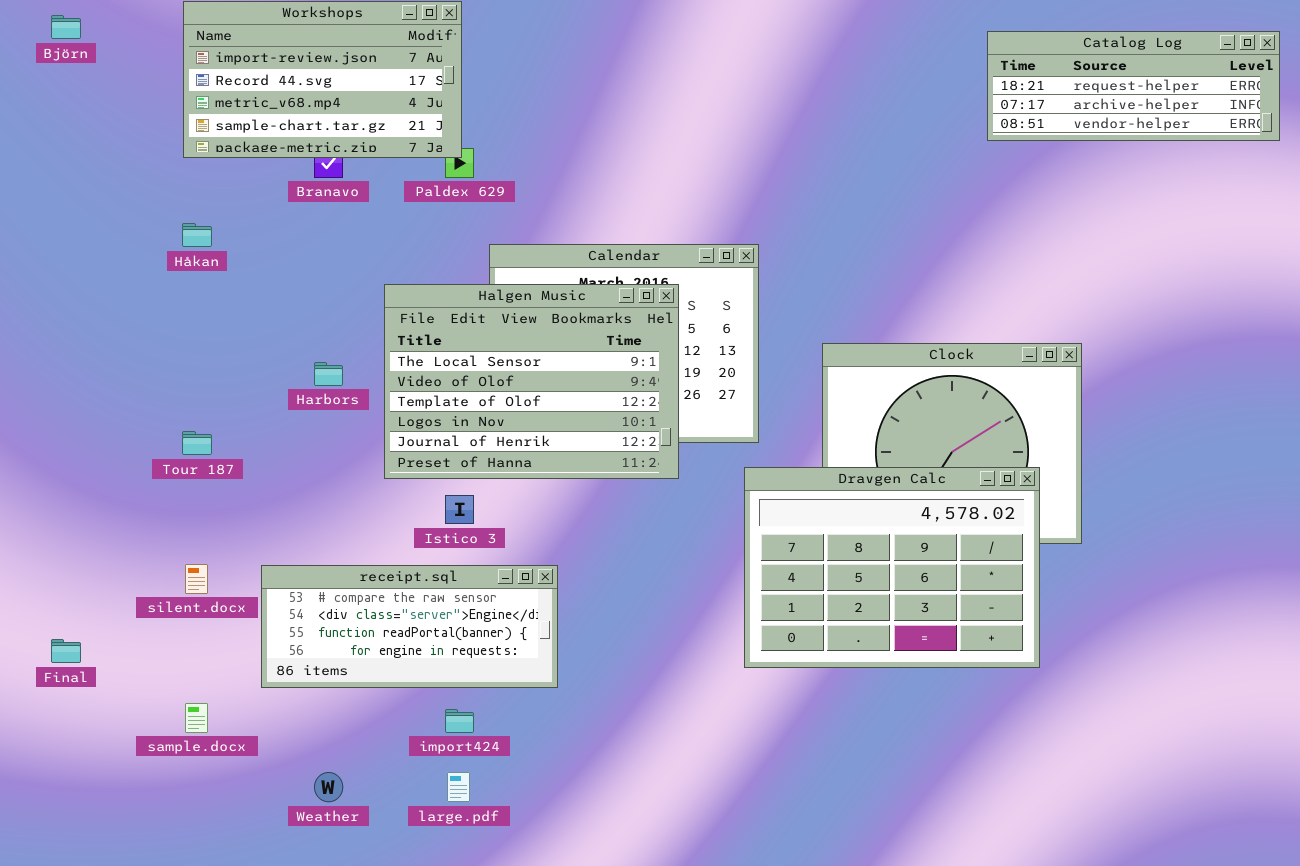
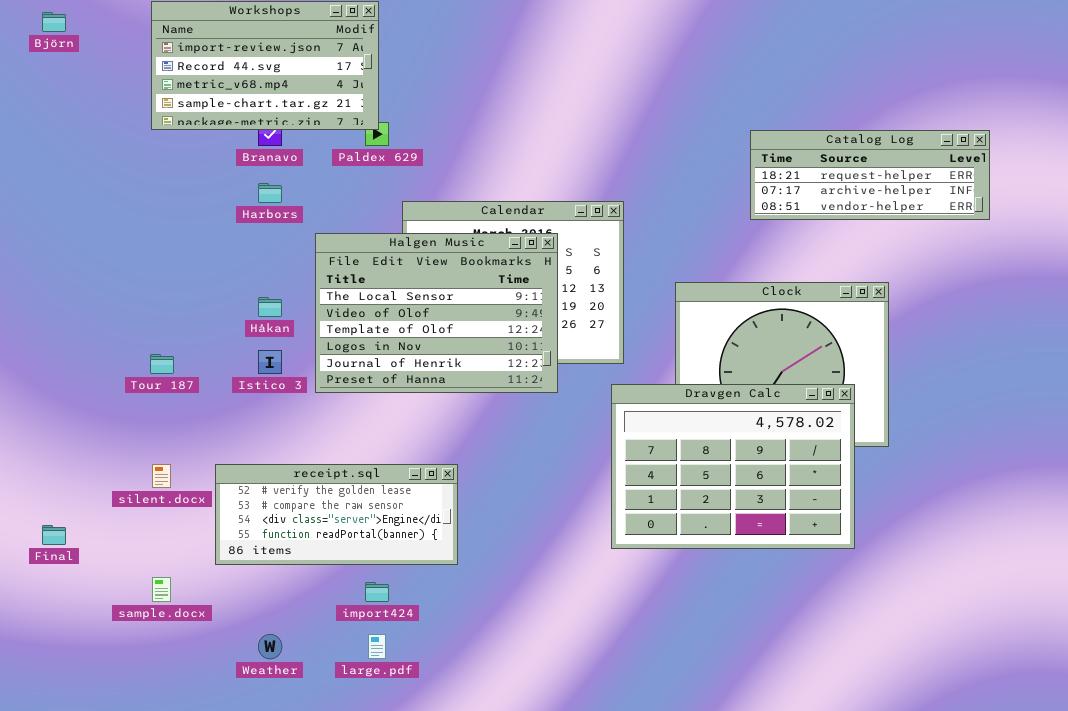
Catalog Log: [987,31,1280,141] -> [750,130,990,220], moved
Håkan: [182,223,212,247] -> [258,297,282,317], moved
Harbors: [314,362,343,386] -> [258,183,282,203], moved
Istico 3: [445,495,474,524] -> [258,350,282,374], moved
receipt.sql: [261,565,558,688] -> [215,464,458,565], scrolled up 1 row

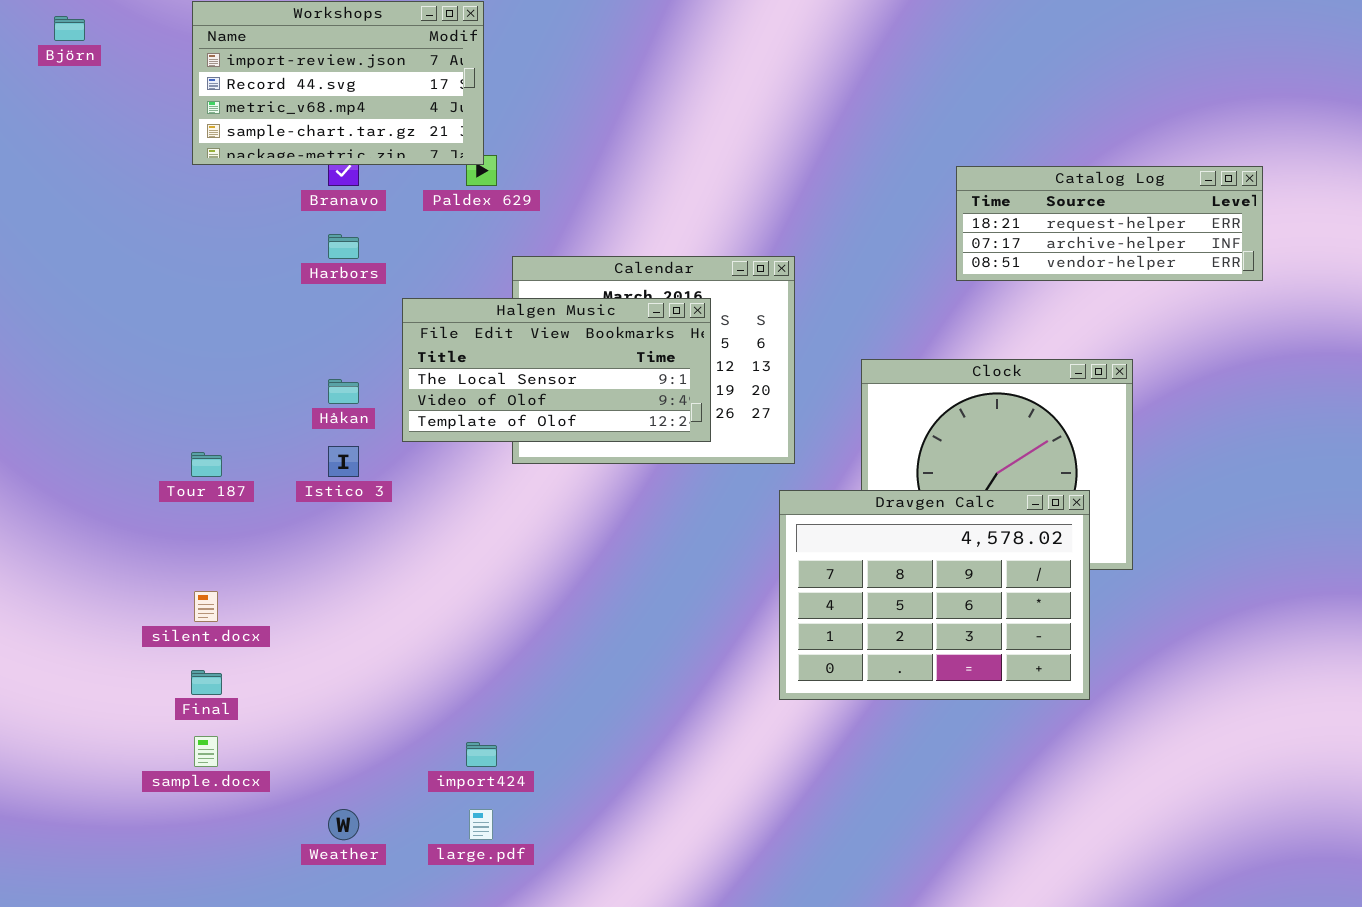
Halgen Music: [315,233,558,393] -> [402,298,711,442], resized
receipt.sql: [215,464,458,565] -> none, closed
Final: [42,525,66,545] -> [191,670,222,695], moved

